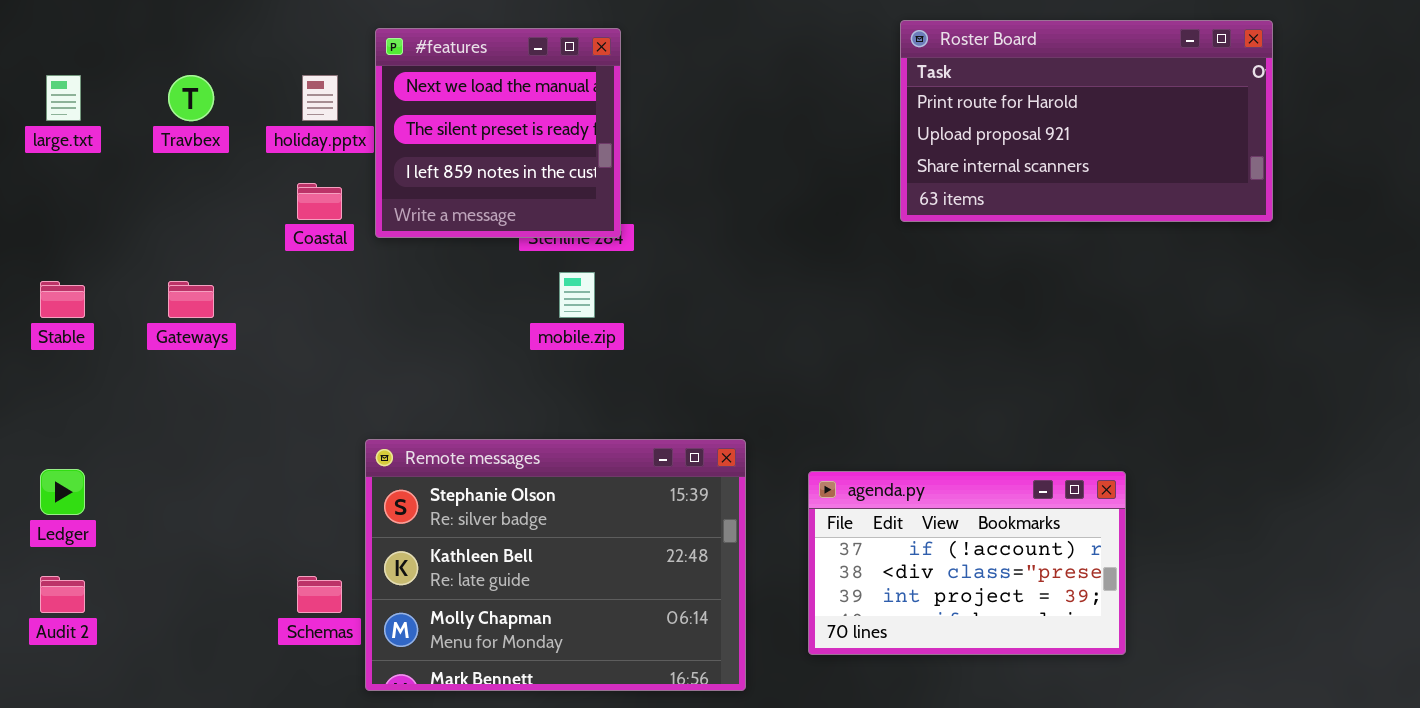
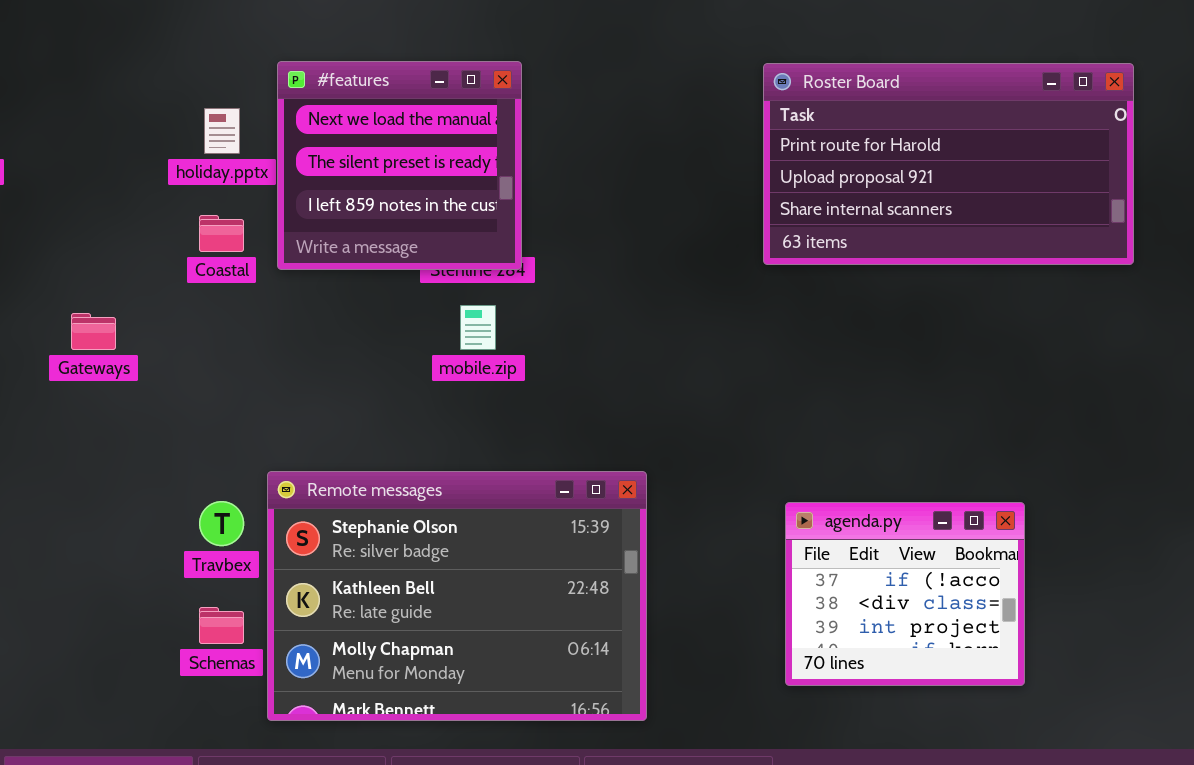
Roster Board: [900,20,1273,222] -> [763,63,1134,265], moved
Travbex: [168,75,214,121] -> [199,501,244,546], moved
agenda.py: [808,471,1126,655] -> [785,502,1025,686], resized

